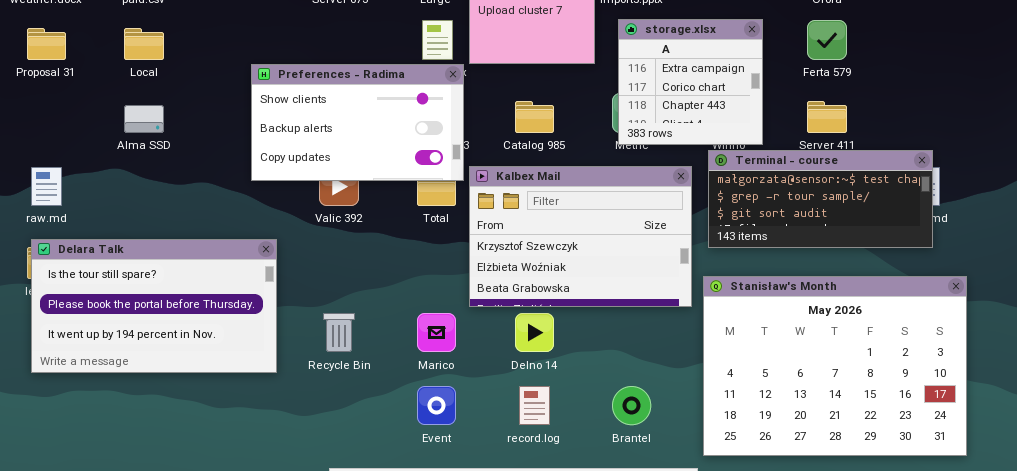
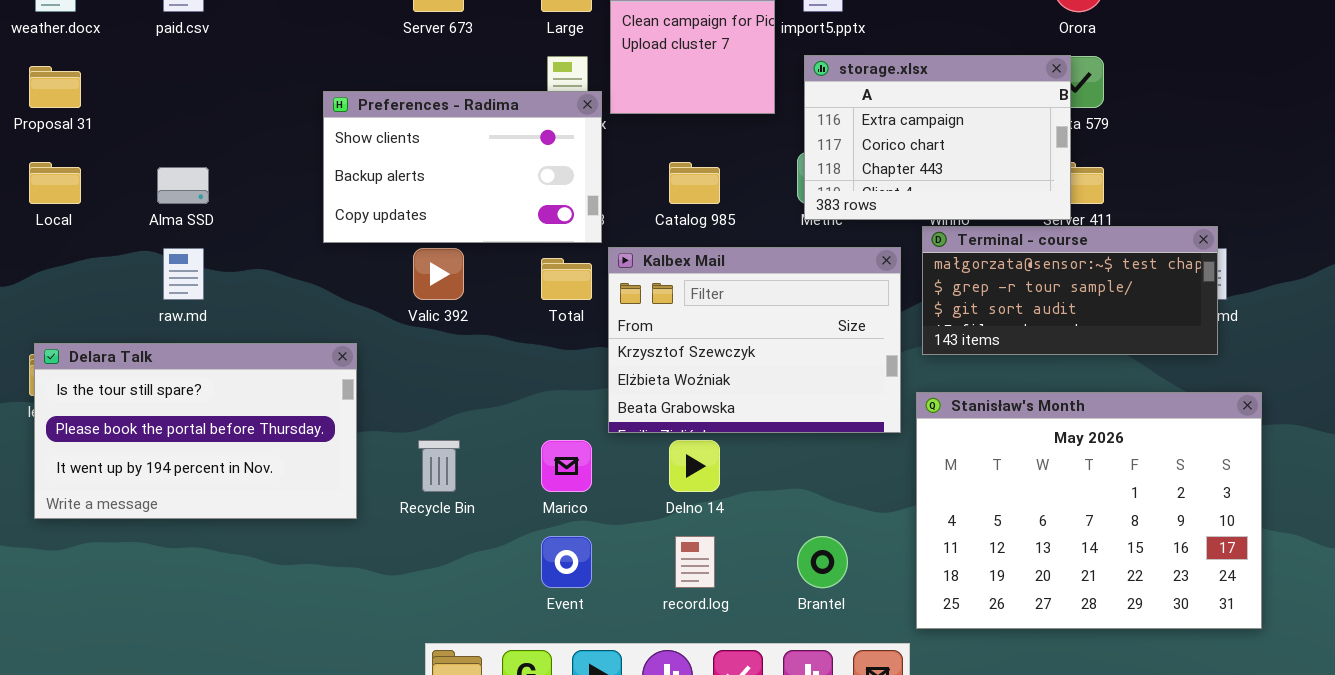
storage.xlsx: [618,19,763,145] -> [804,55,1071,220], resized
Local: [124,28,164,60] -> [29,162,81,204], moved
Preferences - Radima: [251,64,464,181] -> [323,91,602,243], moved
raw.md: [31,167,62,206] -> [163,248,204,300], moved

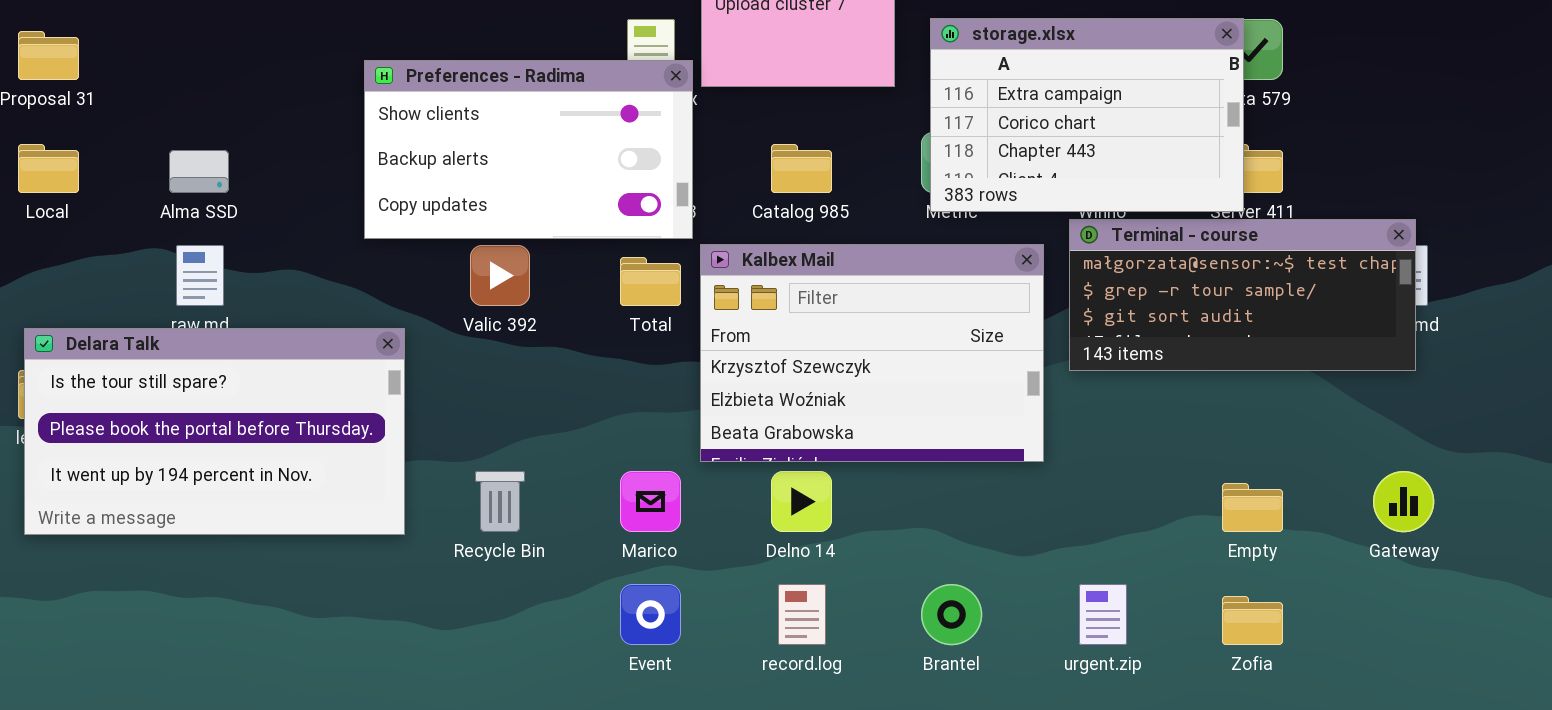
Delara Talk: [34,343,357,519] -> [24,328,405,535], moved
Stanisław's Month: [916,392,1262,629] -> none, closed

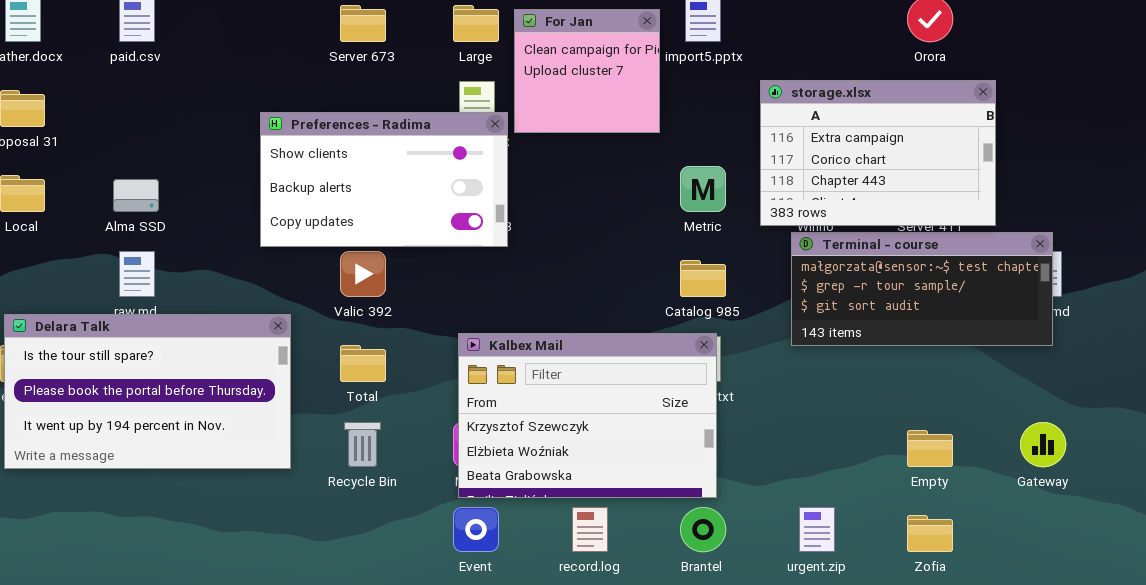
storage.xlsx: [930,18,1244,212] -> [760,80,996,226], moved
Catalog 985: [771,144,832,193] -> [680,260,726,297], moved
Kalbex Mail: [700,244,1044,462] -> [458,333,717,498], moved
Total: [620,257,681,306] -> [340,345,386,382], moved

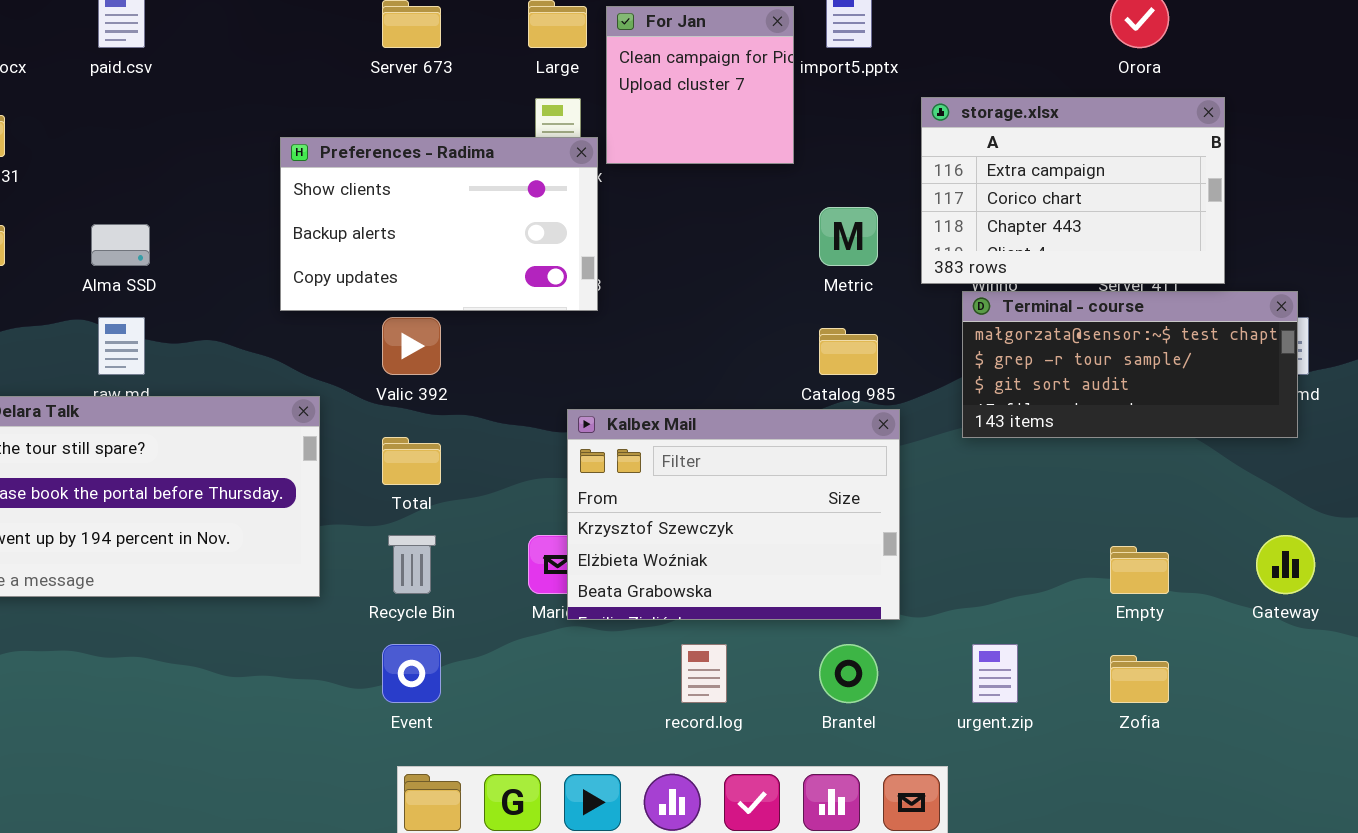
Kalbex Mail: [458,333,717,498] -> [567,409,900,620], moved
Event: [453,507,499,552] -> [382,644,441,703], moved

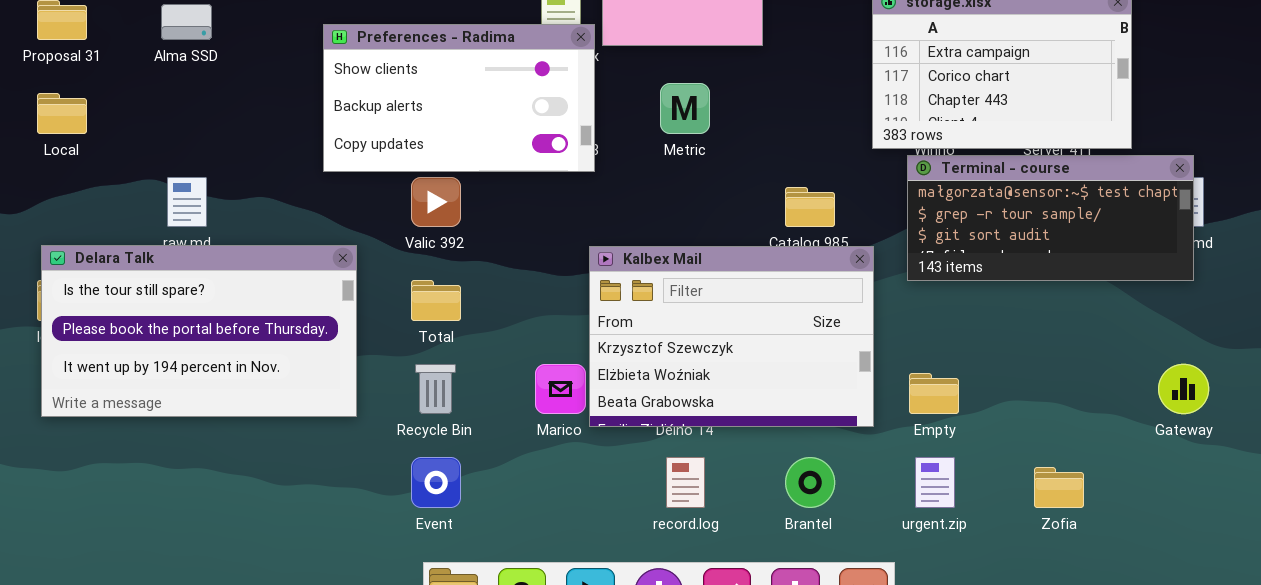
Metric: [819,207,878,266] -> [660,83,710,134], moved
Alma SSD: [91,224,150,266] -> [161,4,212,40], moved
Kalbex Mail: [567,409,900,620] -> [589,246,874,427], moved
Empty: [1110,546,1169,594] -> [909,373,959,414], moved

